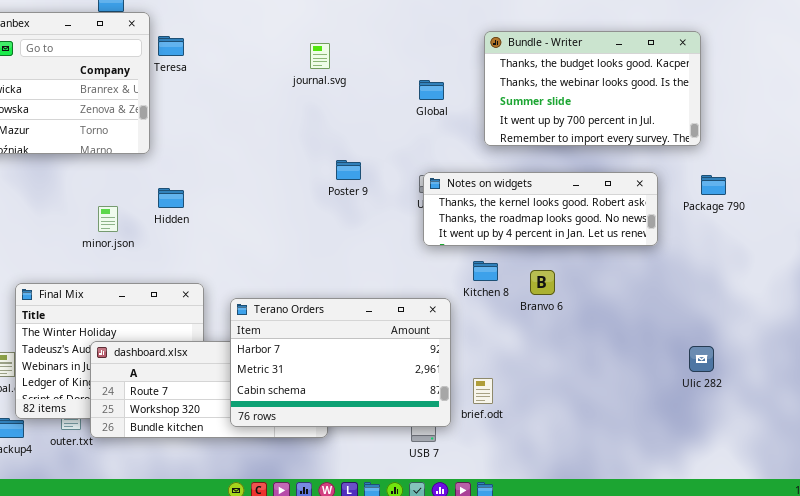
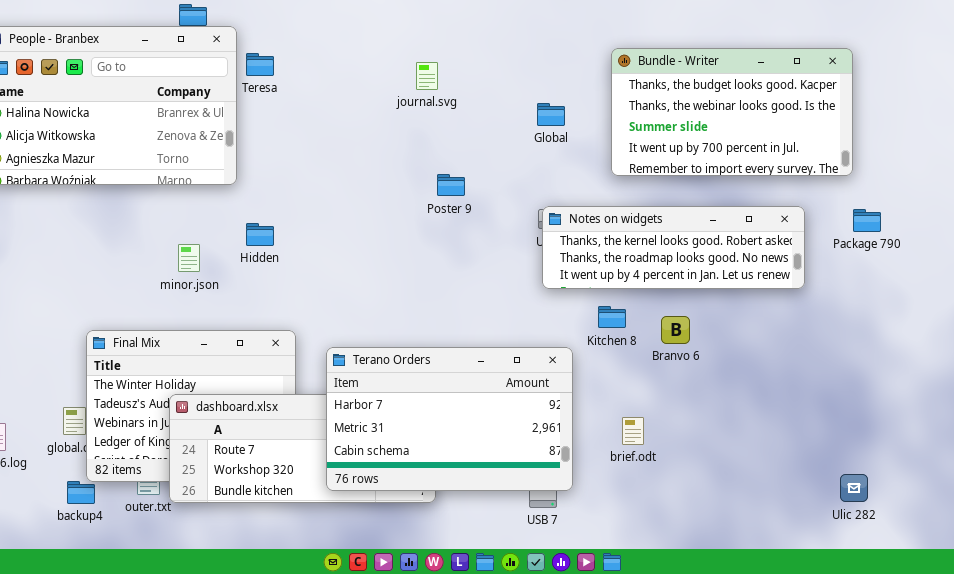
Poster 9: [336,160,361,180] -> [437,174,465,196], moved
Ulic 282: [689,346,714,372] -> [840,474,868,502], moved
brief.odt: [473,378,493,404] -> [622,417,644,445], moved

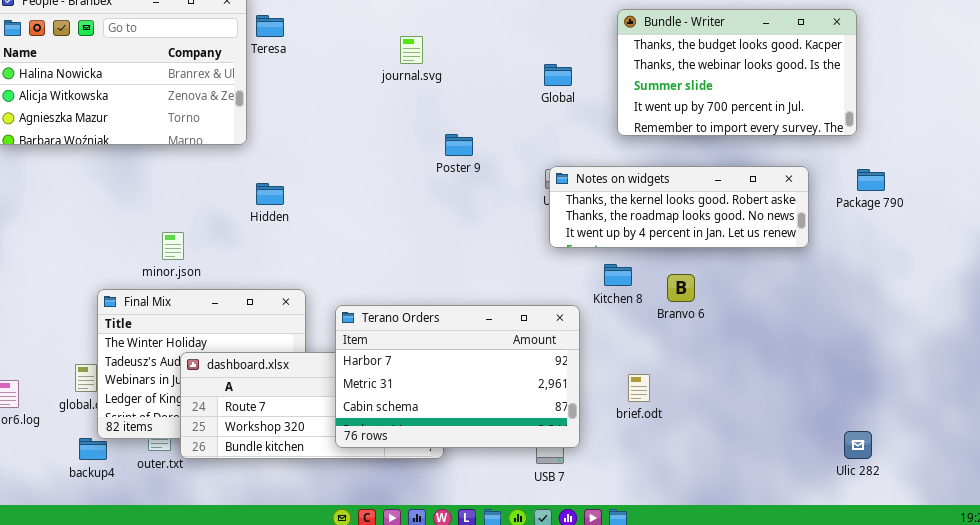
journal.svg: [416,62,438,90] -> [400,36,423,64], moved
minor.json: [178,244,200,272] -> [162,232,184,260], moved

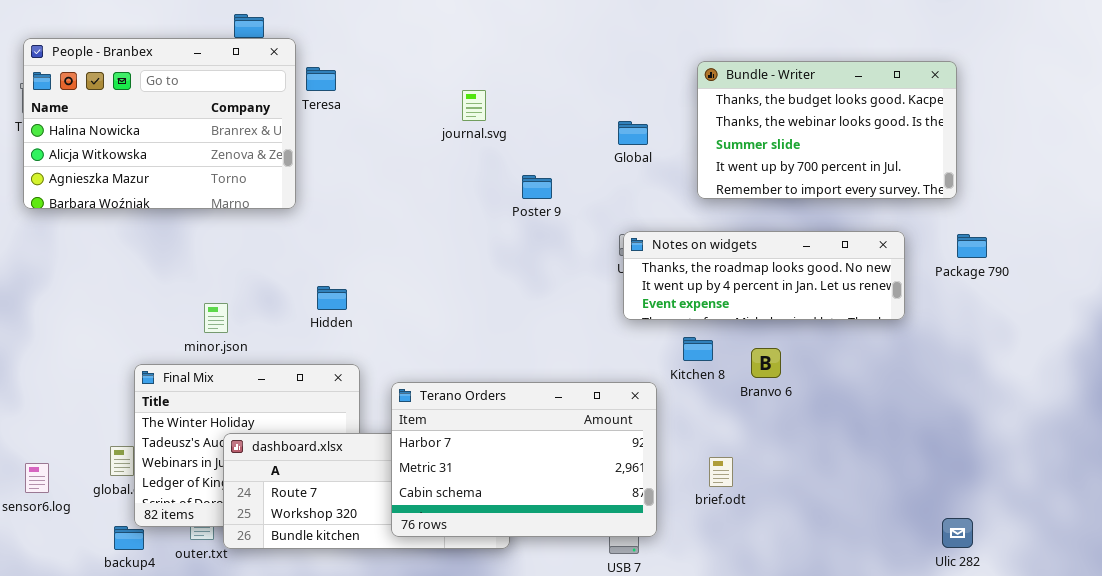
Poster 9: [445,134,473,156] -> [522,175,552,199], moved
Notes on widgets: [549,166,809,248] -> [623,231,905,320], scrolled down 1 row
Hidden: [256,183,284,205] -> [317,286,347,310], moved

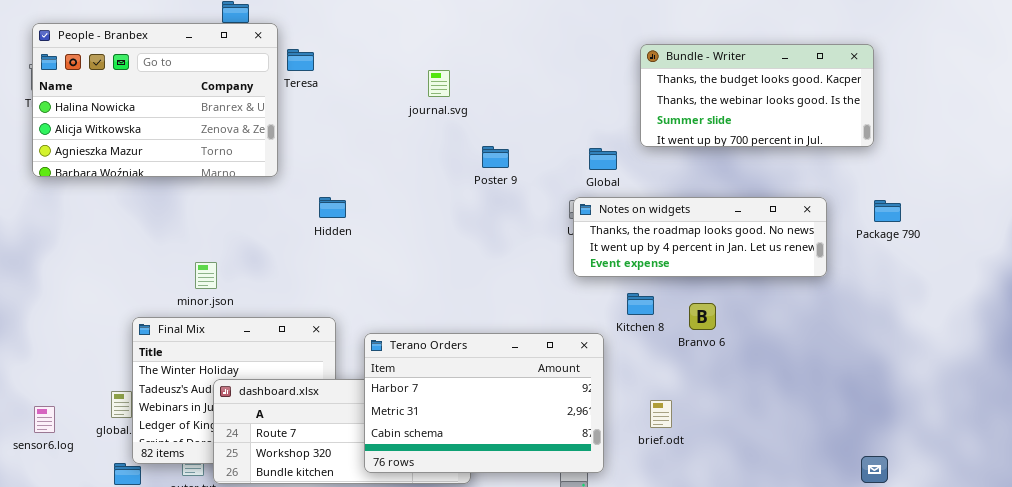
Bundle - Writer: [697,61,957,199] -> [640,44,874,147], resized
Global: [618,121,648,145] -> [589,148,617,170], moved
Hidden: [317,286,347,310] -> [319,197,346,218], moved

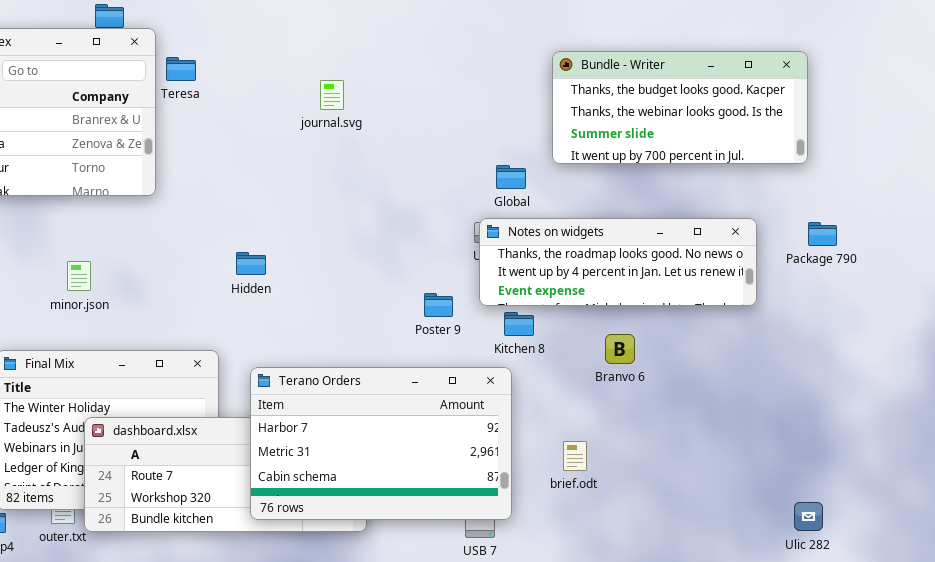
Poster 9: [482,146,509,168] -> [424,293,453,317], moved
Hidden: [319,197,346,218] -> [236,252,266,275], moved
minor.json: [195,262,217,289] -> [67,261,91,291], moved
Kitchen 8: [627,293,654,315] -> [504,312,534,336], moved

